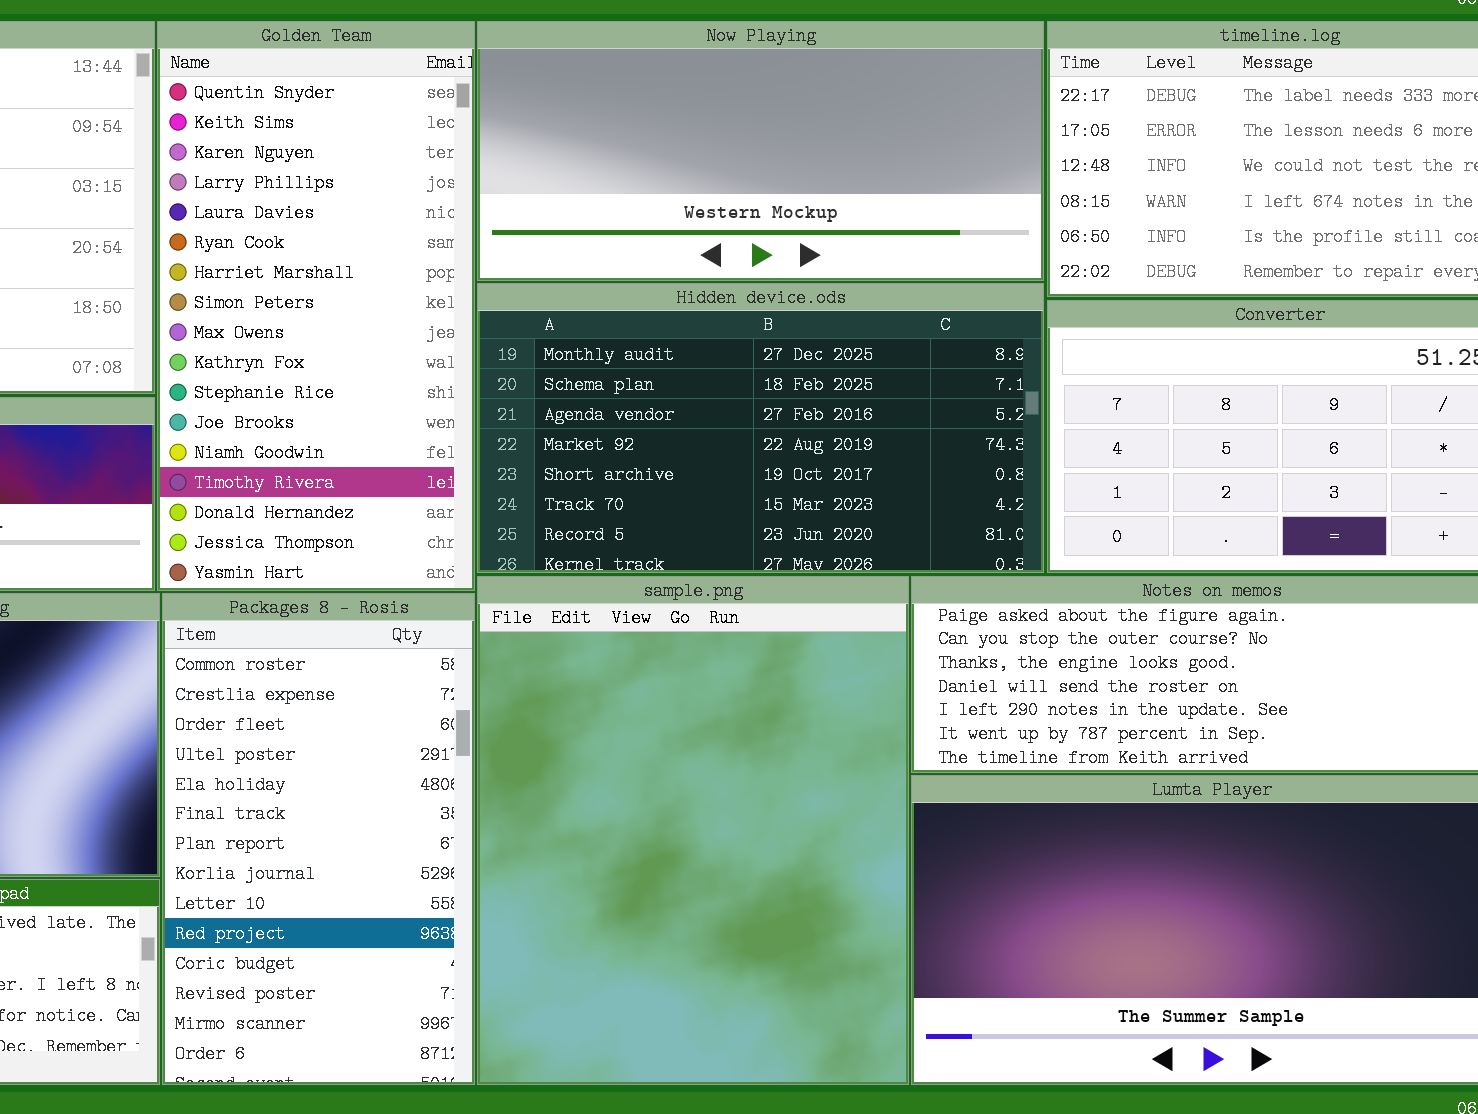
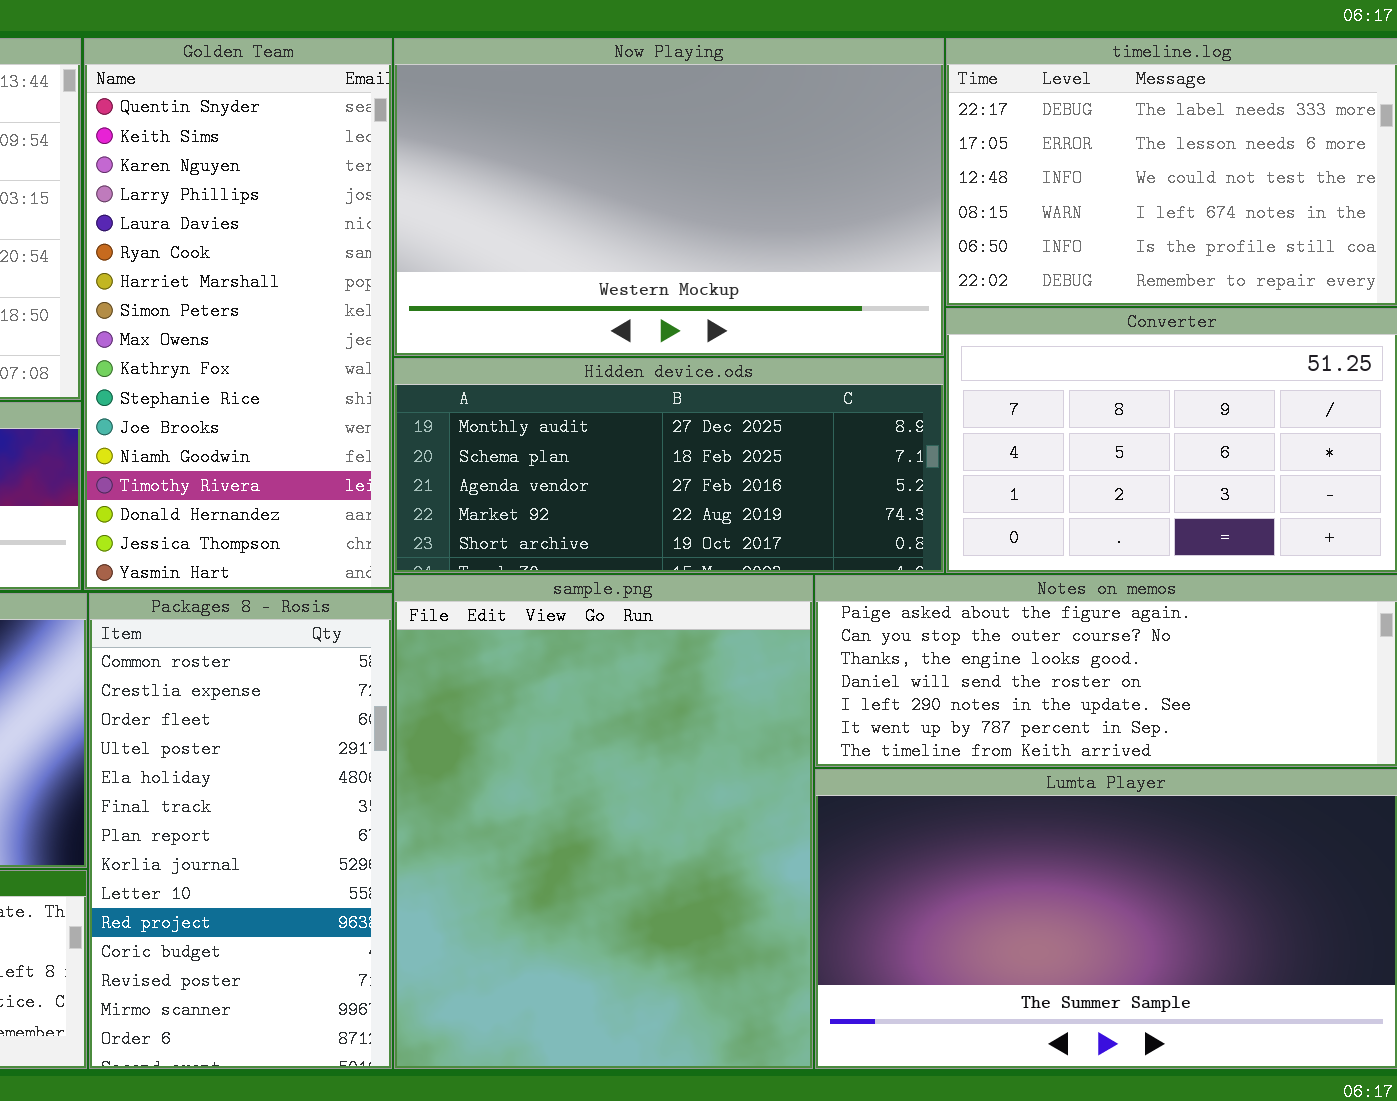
Now Playing: [477,21,1044,281] -> [394,38,944,356], resized
Hidden device.ods: [477,283,1044,573] -> [394,358,944,573], resized

